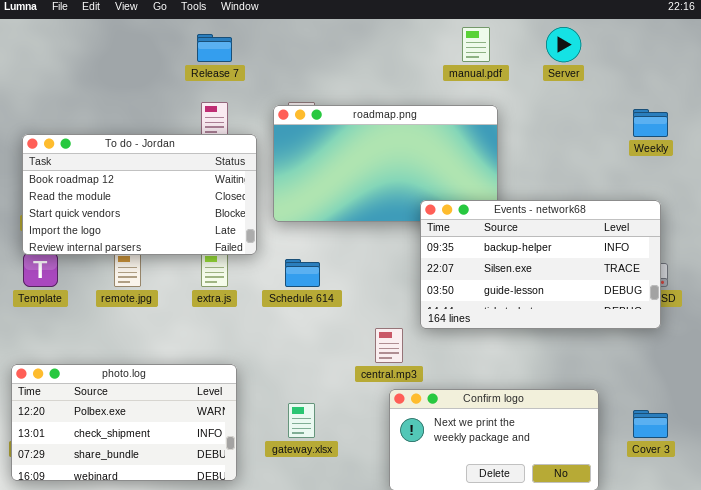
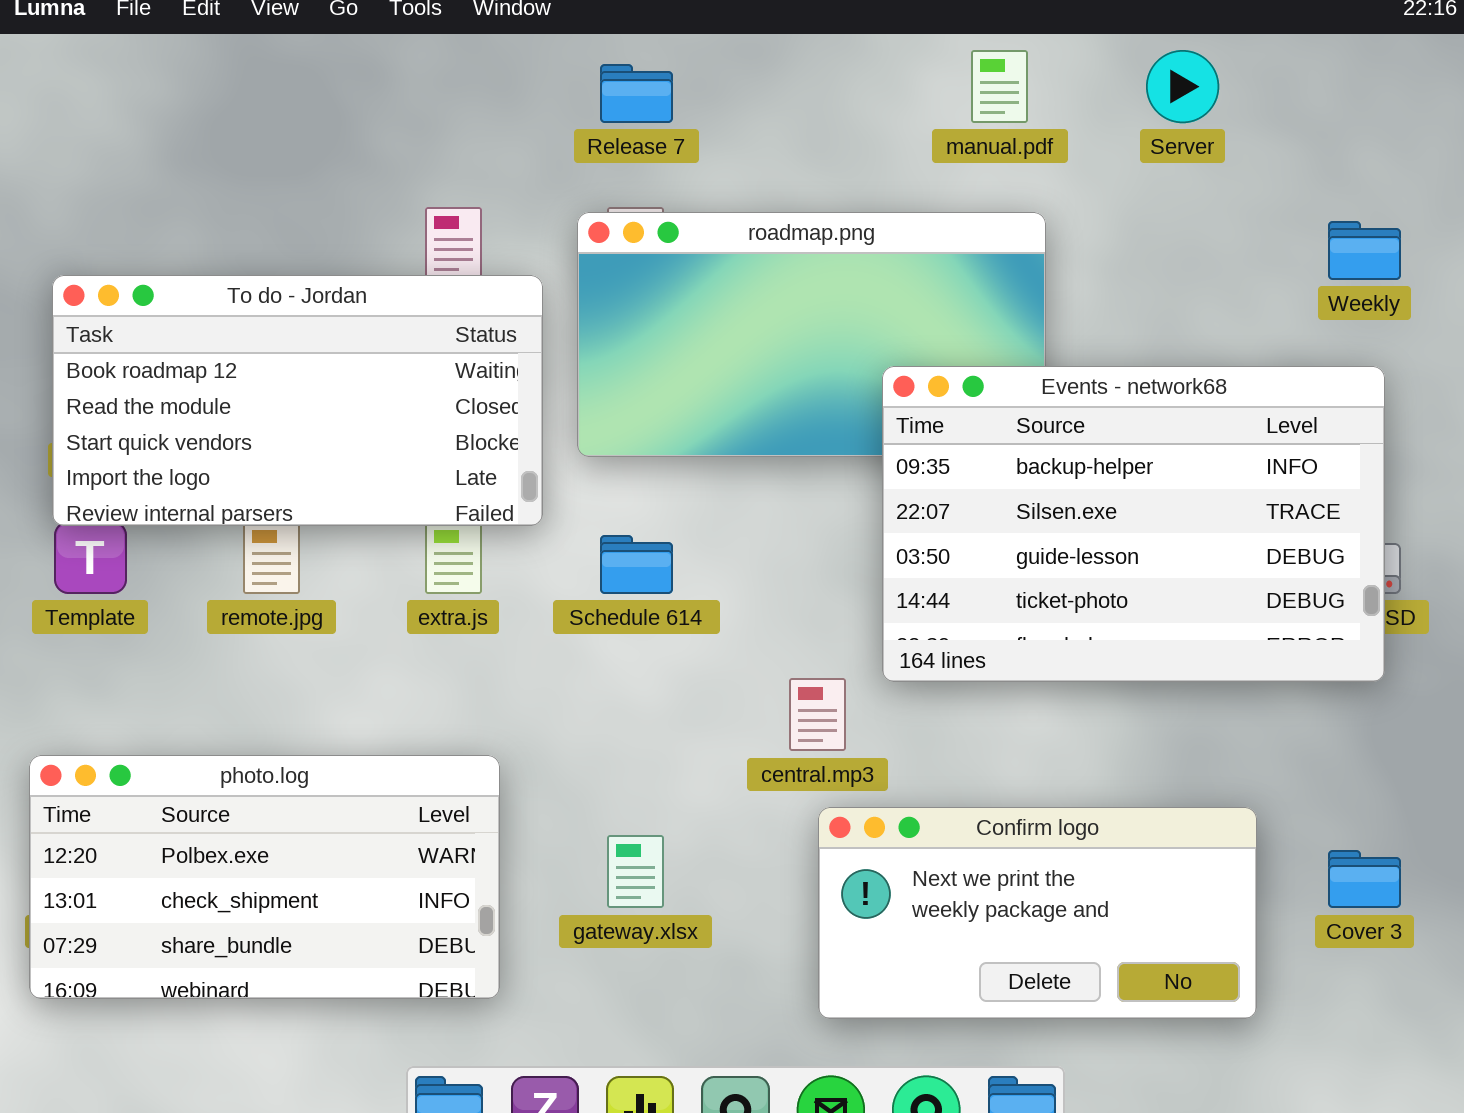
Release 7: [197,34,232,62] -> [600,64,673,123], moved
Events - network68: [420,200,661,329] -> [882,366,1385,682], resized

